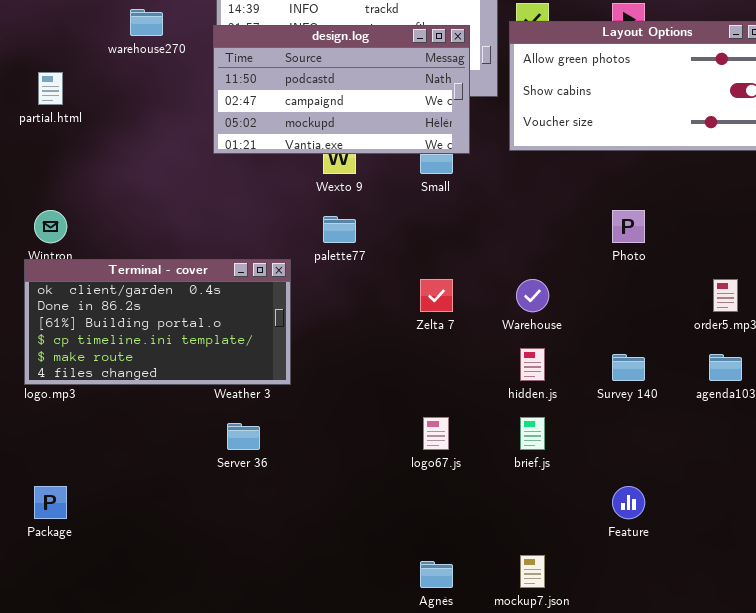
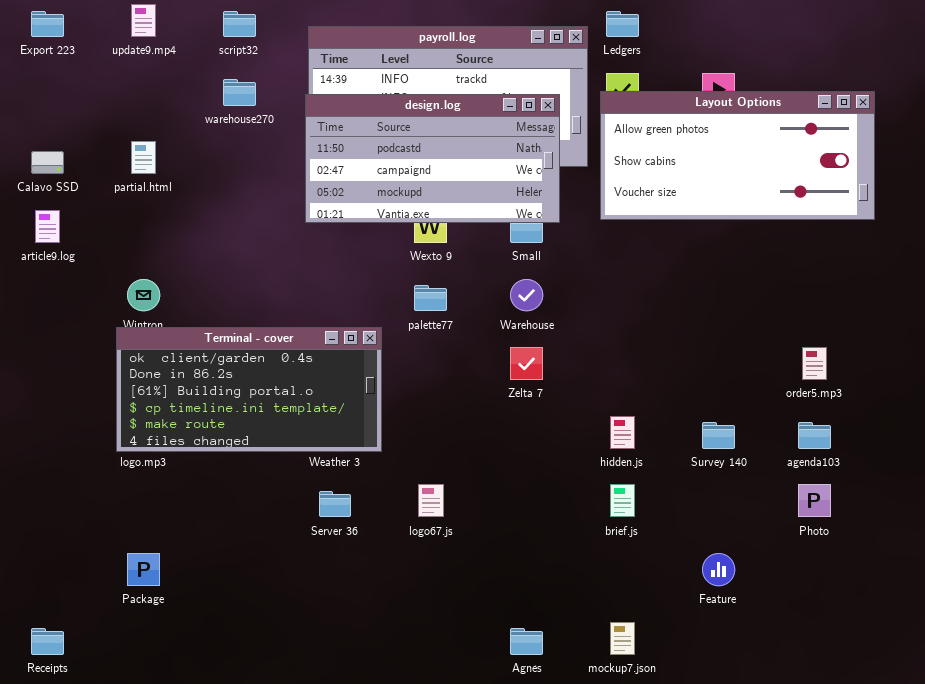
Photo: [612,210,645,243] -> [798,484,831,517], moved
Warehouse: [516,279,549,312] -> [510,279,543,311], moved
logo67.js: [423,417,449,450] -> [418,484,444,517], moved

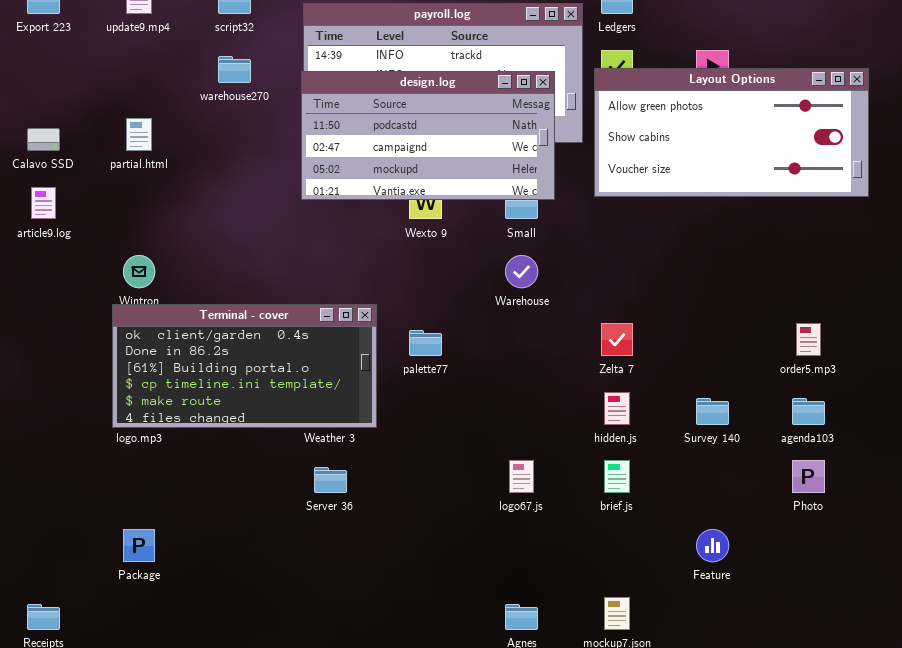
palette77: [414,285,447,311] -> [409,330,442,356], moved
Zelta 7: [510,347,543,380] -> [601,323,633,356], moved
logo67.js: [418,484,444,517] -> [509,460,534,493], moved

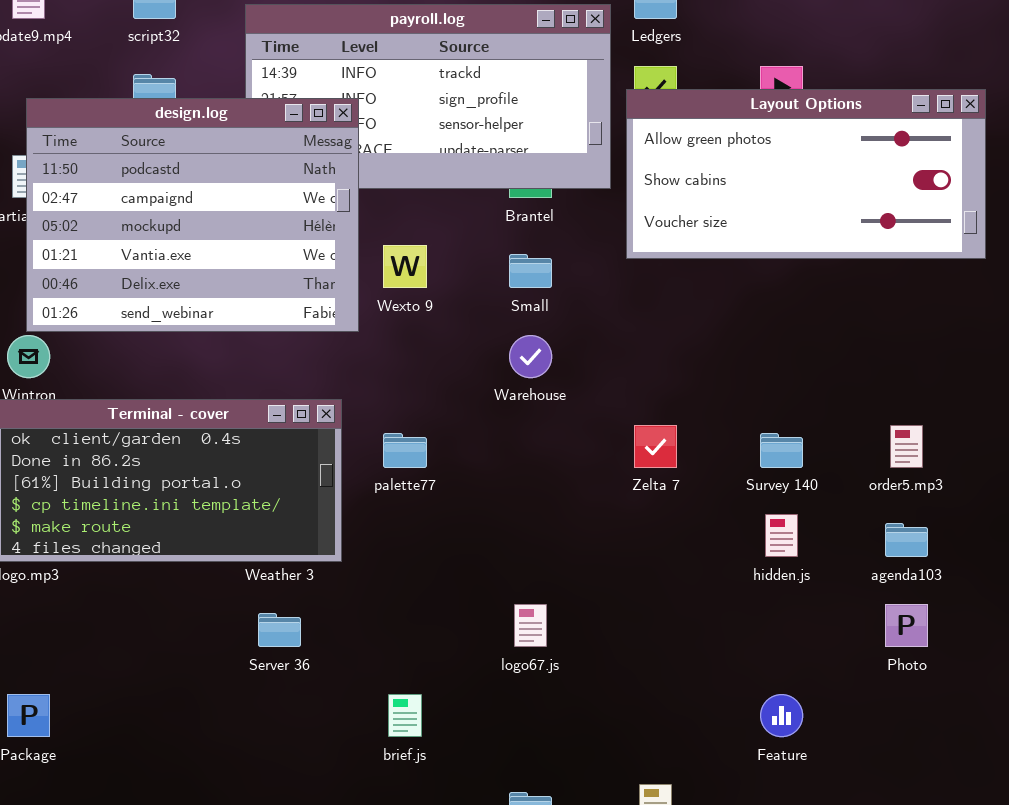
design.log: [301,71,555,200] -> [26,98,359,332], moved, resized
hidden.js: [604,392,630,425] -> [765,514,798,557], moved
Survey 140: [696,398,729,425] -> [760,433,803,468], moved
brief.js: [604,460,630,493] -> [388,694,422,737], moved

